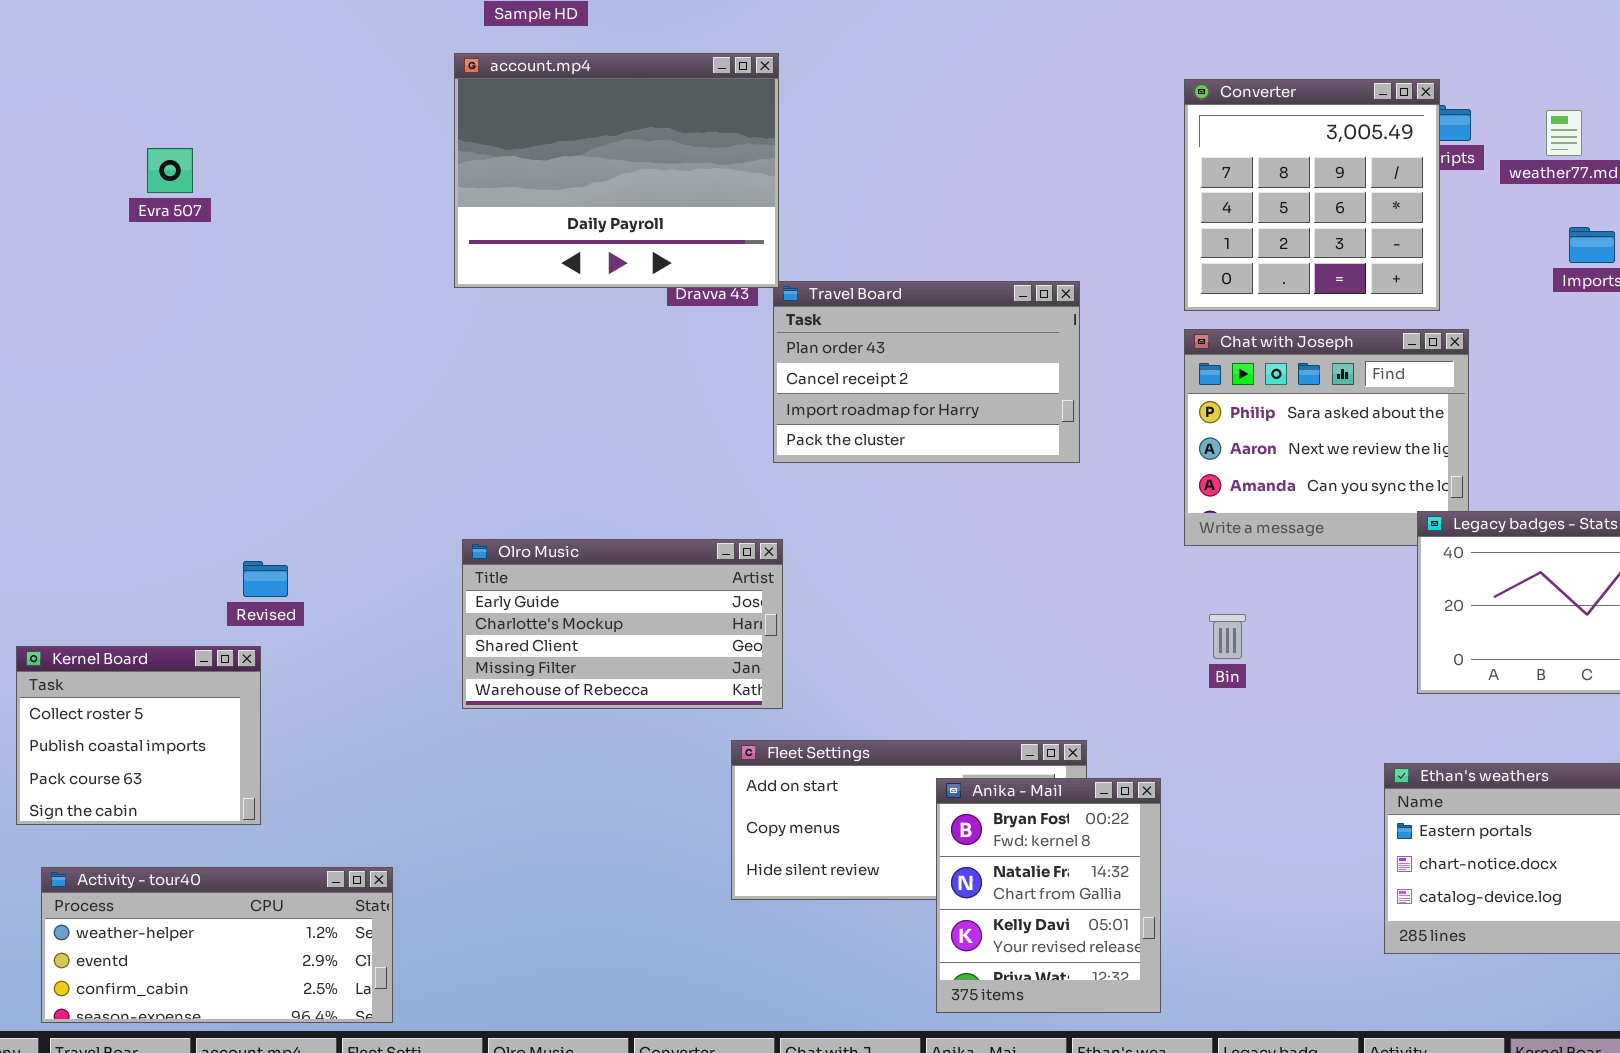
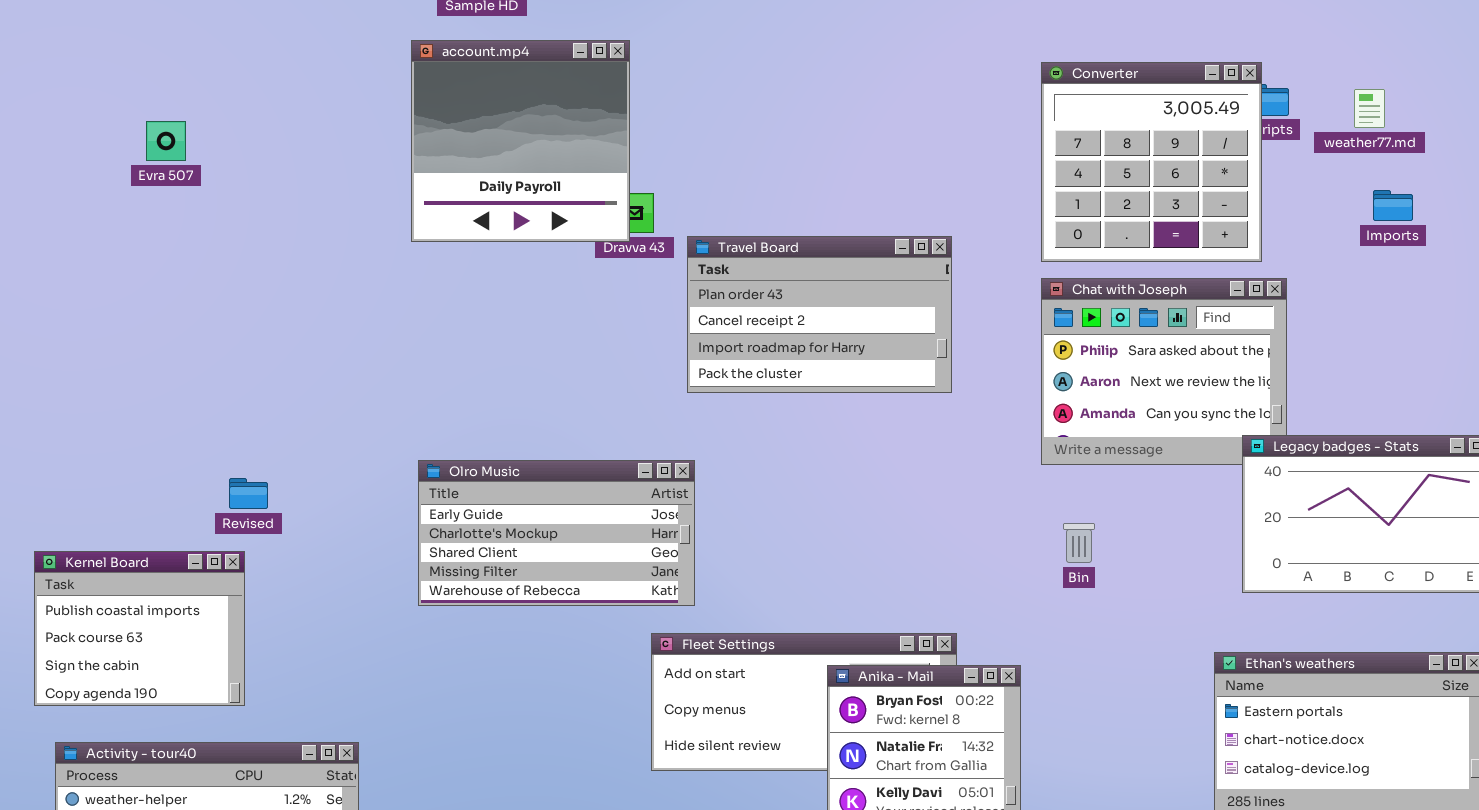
account.mp4: [454,53,779,288] -> [411,40,630,242], resized
Kernel Board: [16,646,261,825] -> [34,551,245,706], scrolled down 1 row

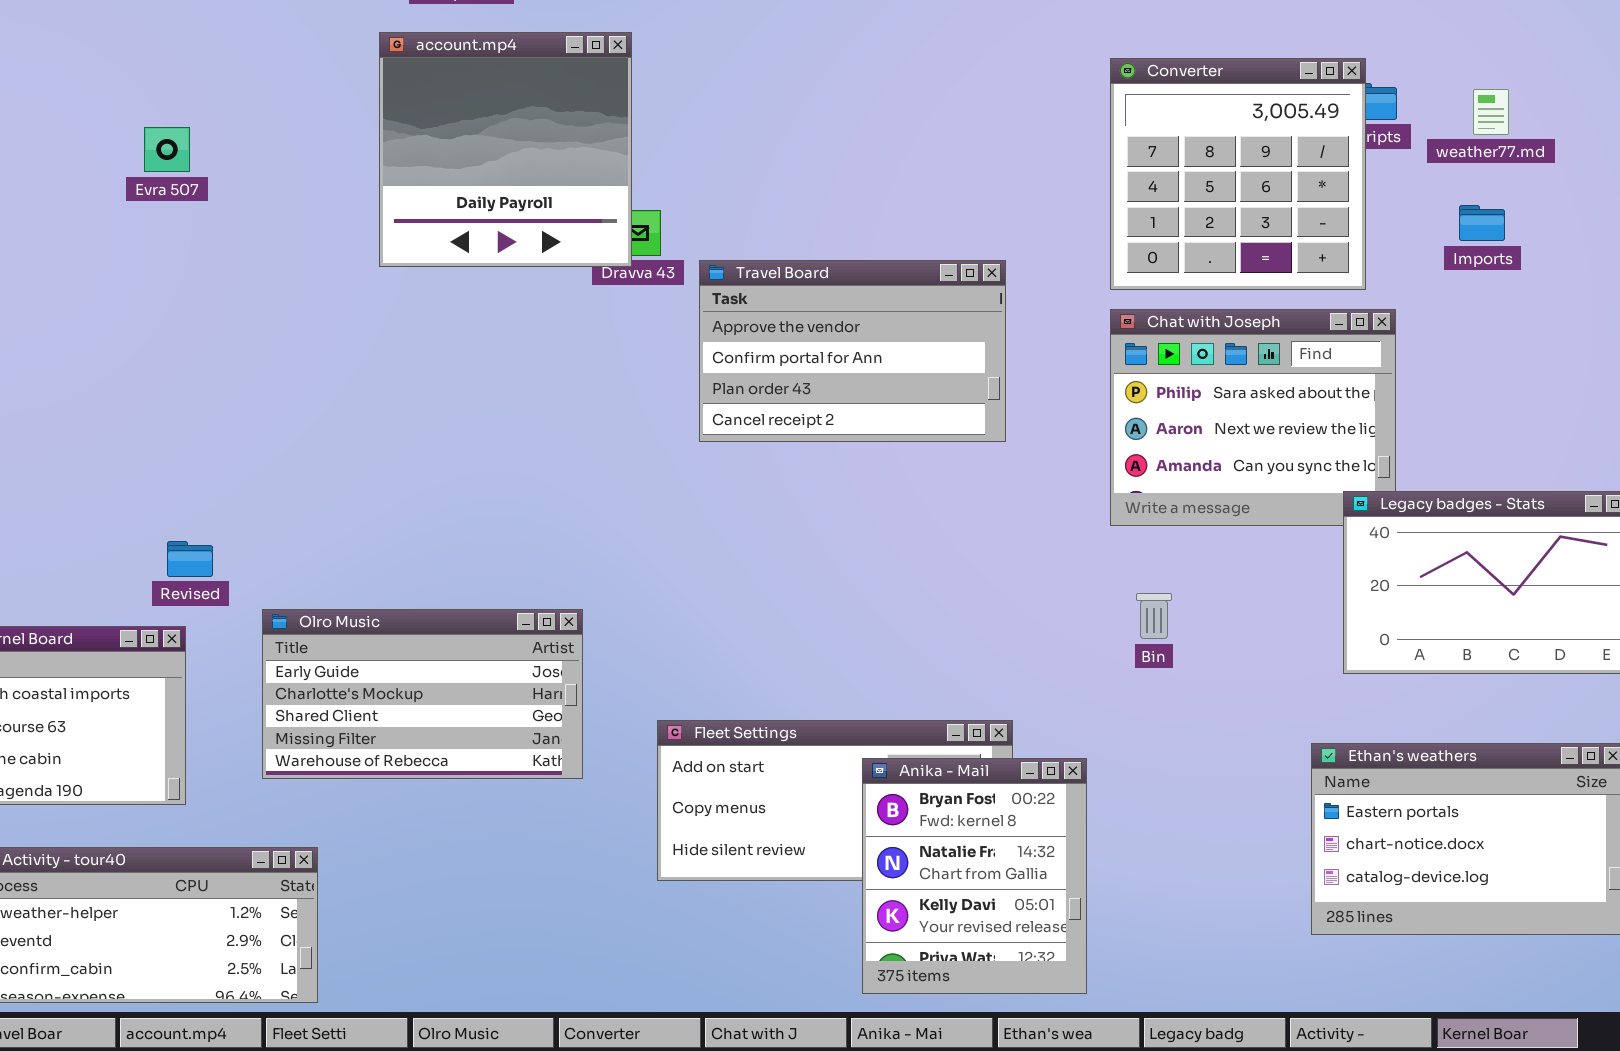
Evra 507: [146,121,186,161] -> [144,127,190,172], moved
Imports: [1373,190,1413,221] -> [1459,205,1505,241], moved
Travel Board: [687,236,952,393] -> [699,260,1006,442], scrolled up 2 rows
Olro Music: [418,460,695,606] -> [262,609,583,779], moved

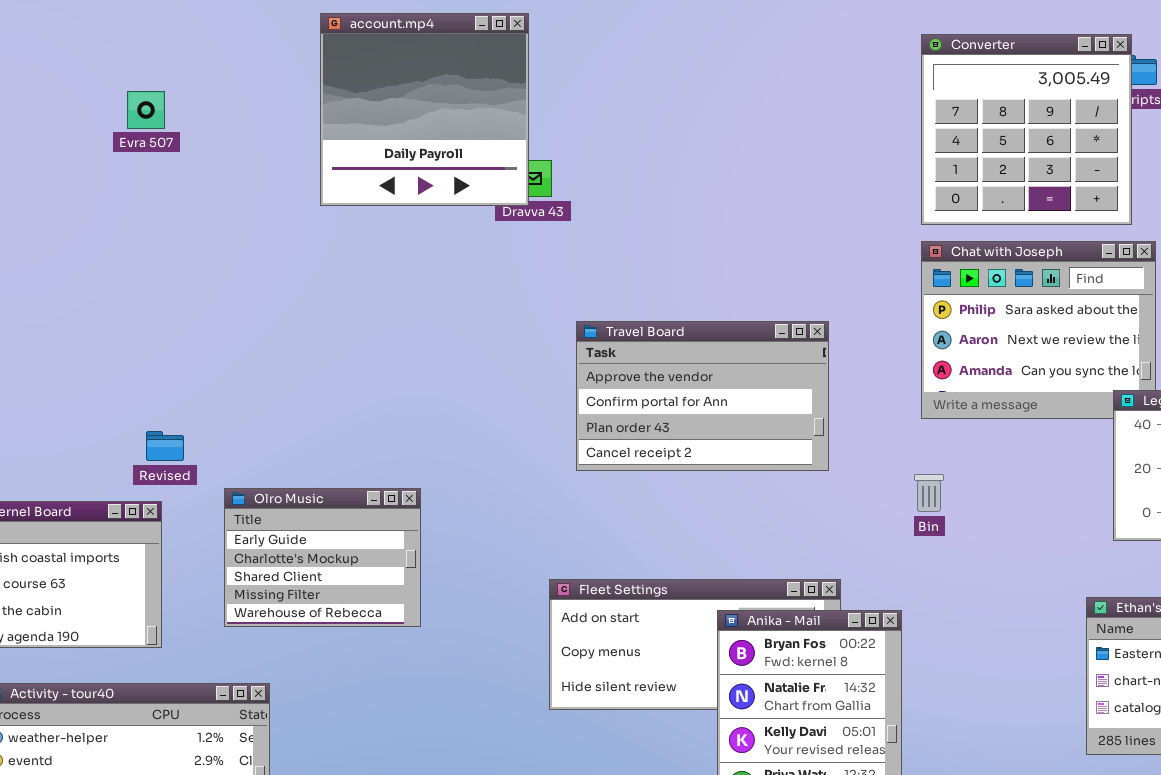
Travel Board: [699,260,1006,442] -> [576,321,829,471], moved
Bin: [1136,593,1172,639] -> [914,474,944,512], moved
Olro Music: [262,609,583,779] -> [224,488,421,627], resized

